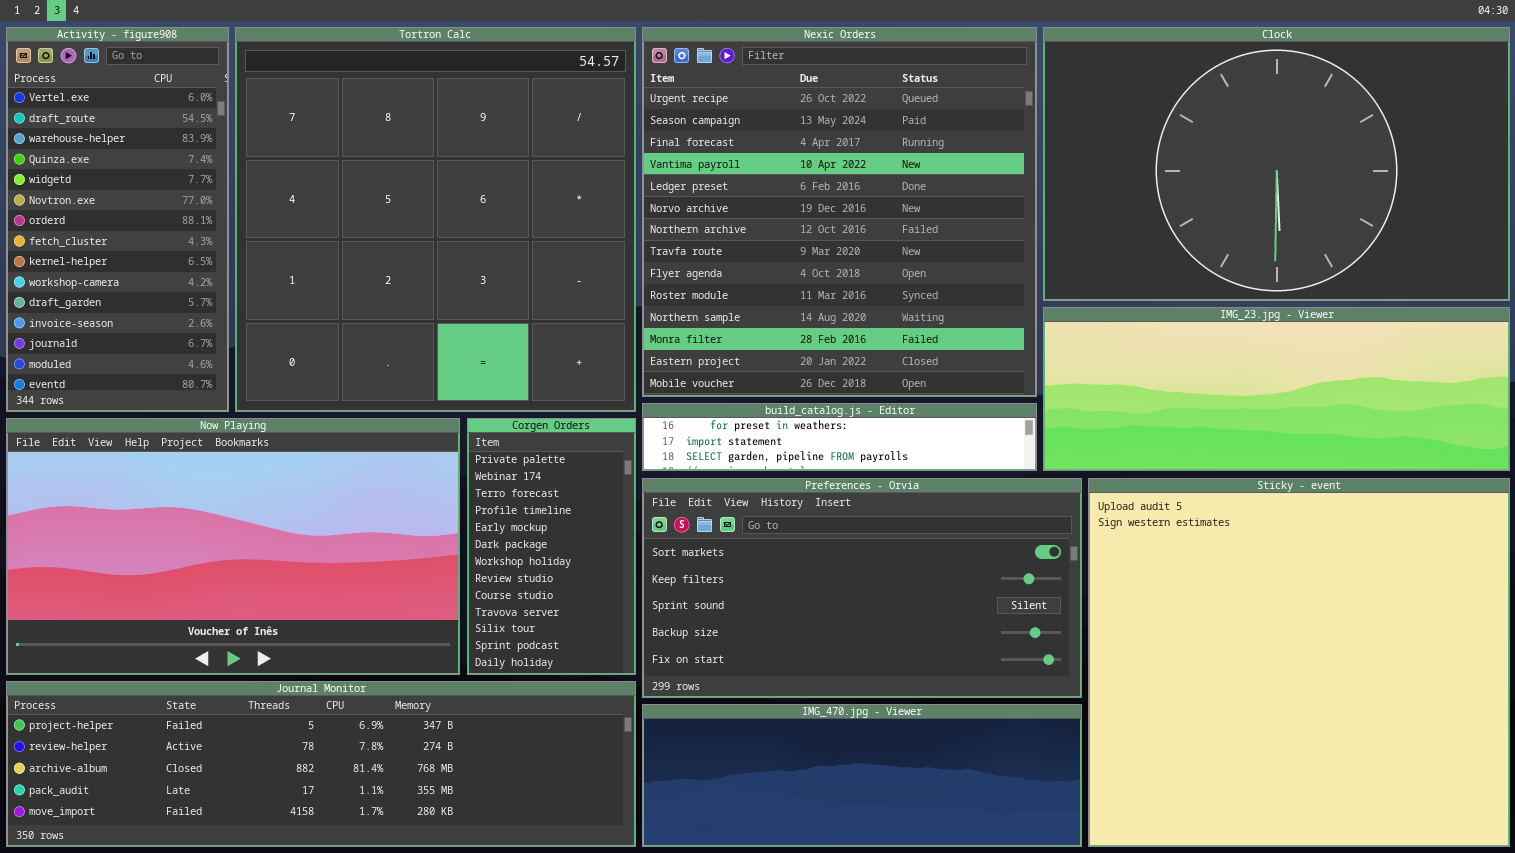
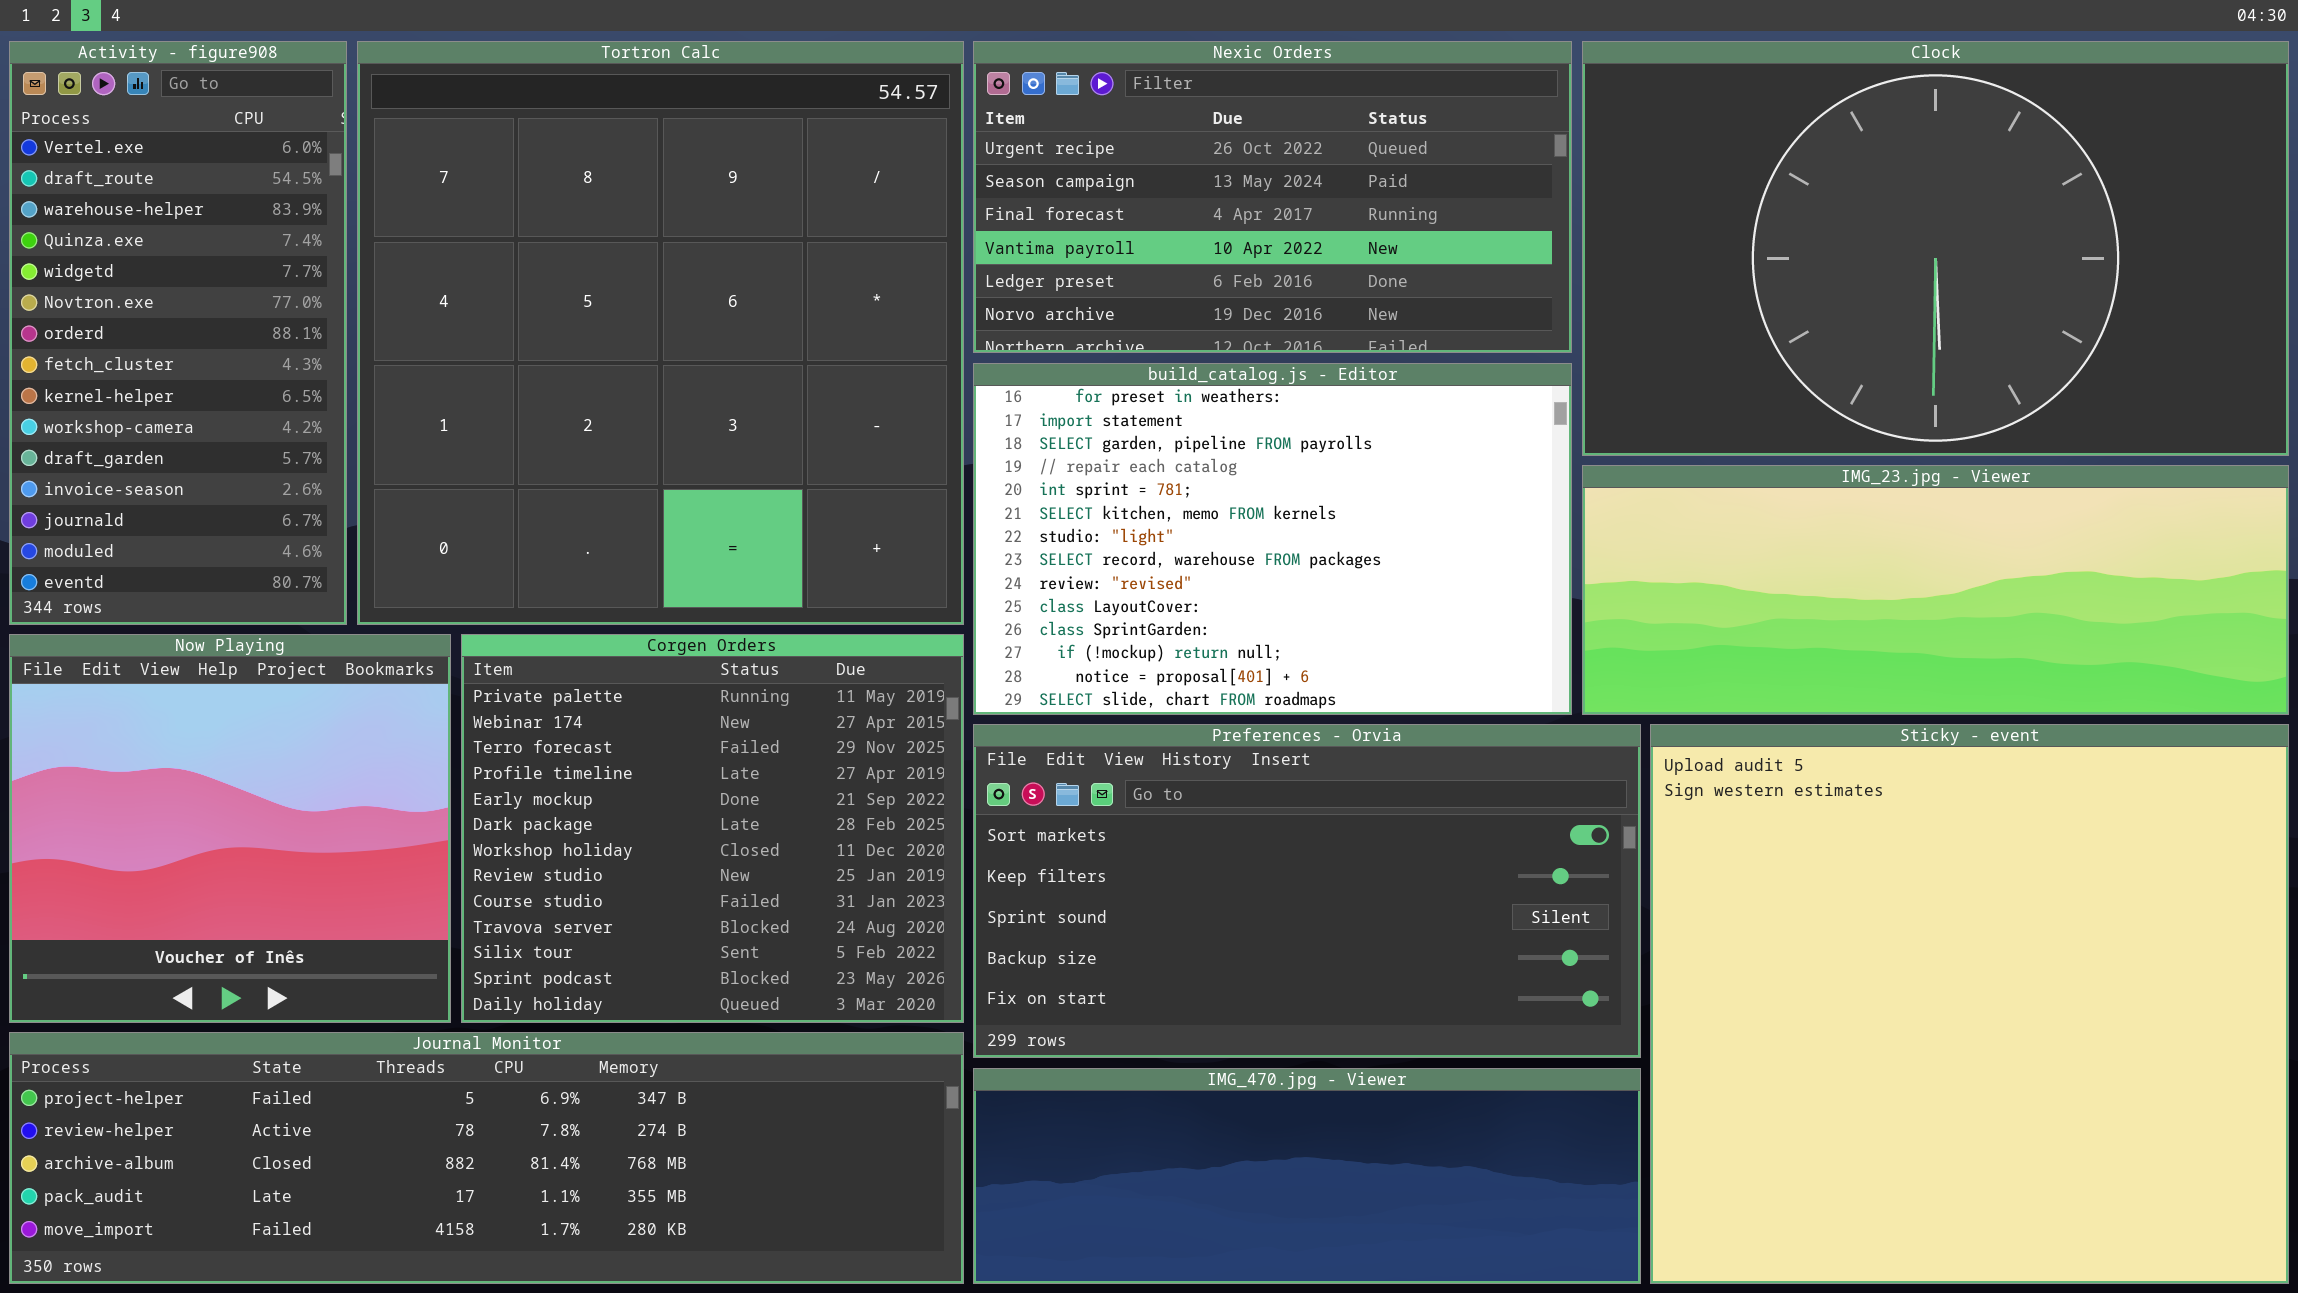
Nexic Orders: [642,27,1037,397] -> [973,41,1572,353], resized
build_catalog.js - Editor: [642,403,1037,471] -> [973,363,1572,715], resized
Now Playing: [6,418,460,675] -> [9,634,451,1023], resized
Corgen Orders: [467,418,636,675] -> [461,634,964,1023], resized

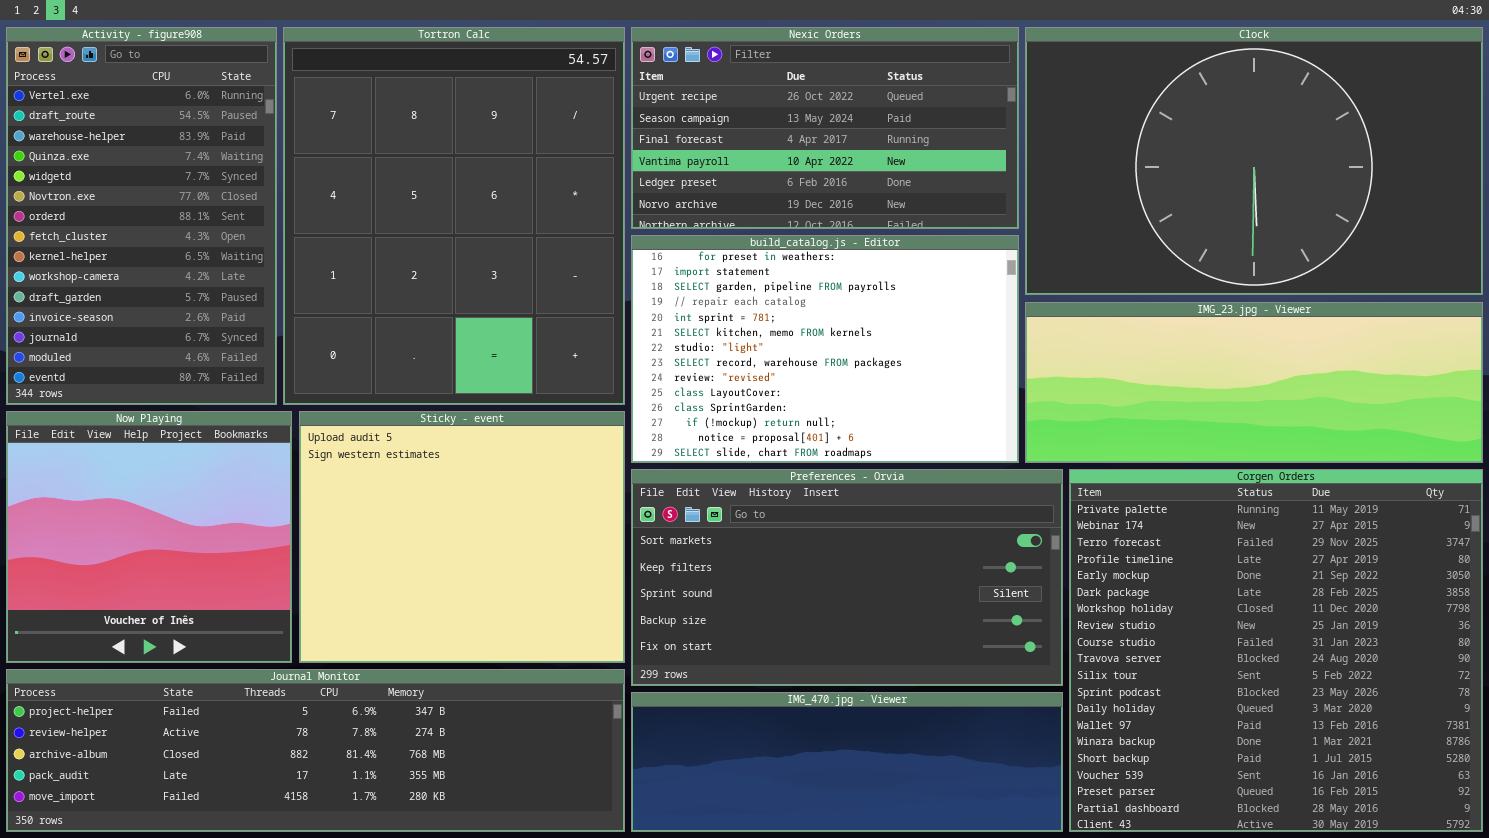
Activity - figure908: [9,41,347,625] -> [6,27,277,405], resized
Tortron Calc: [357,41,964,625] -> [283,27,625,405], resized
Corgen Orders: [461,634,964,1023] -> [1069,469,1483,832], moved, resized
Sticky - event: [1650,724,2289,1284] -> [299,411,625,663], moved, resized

